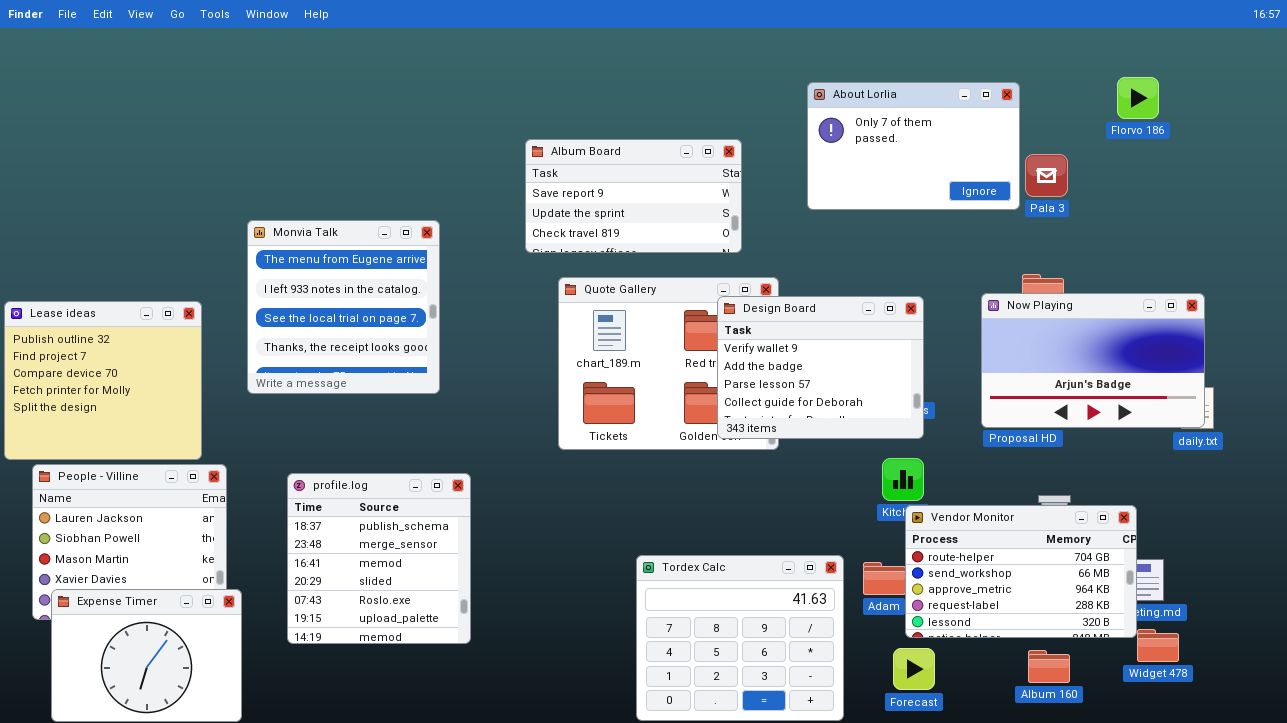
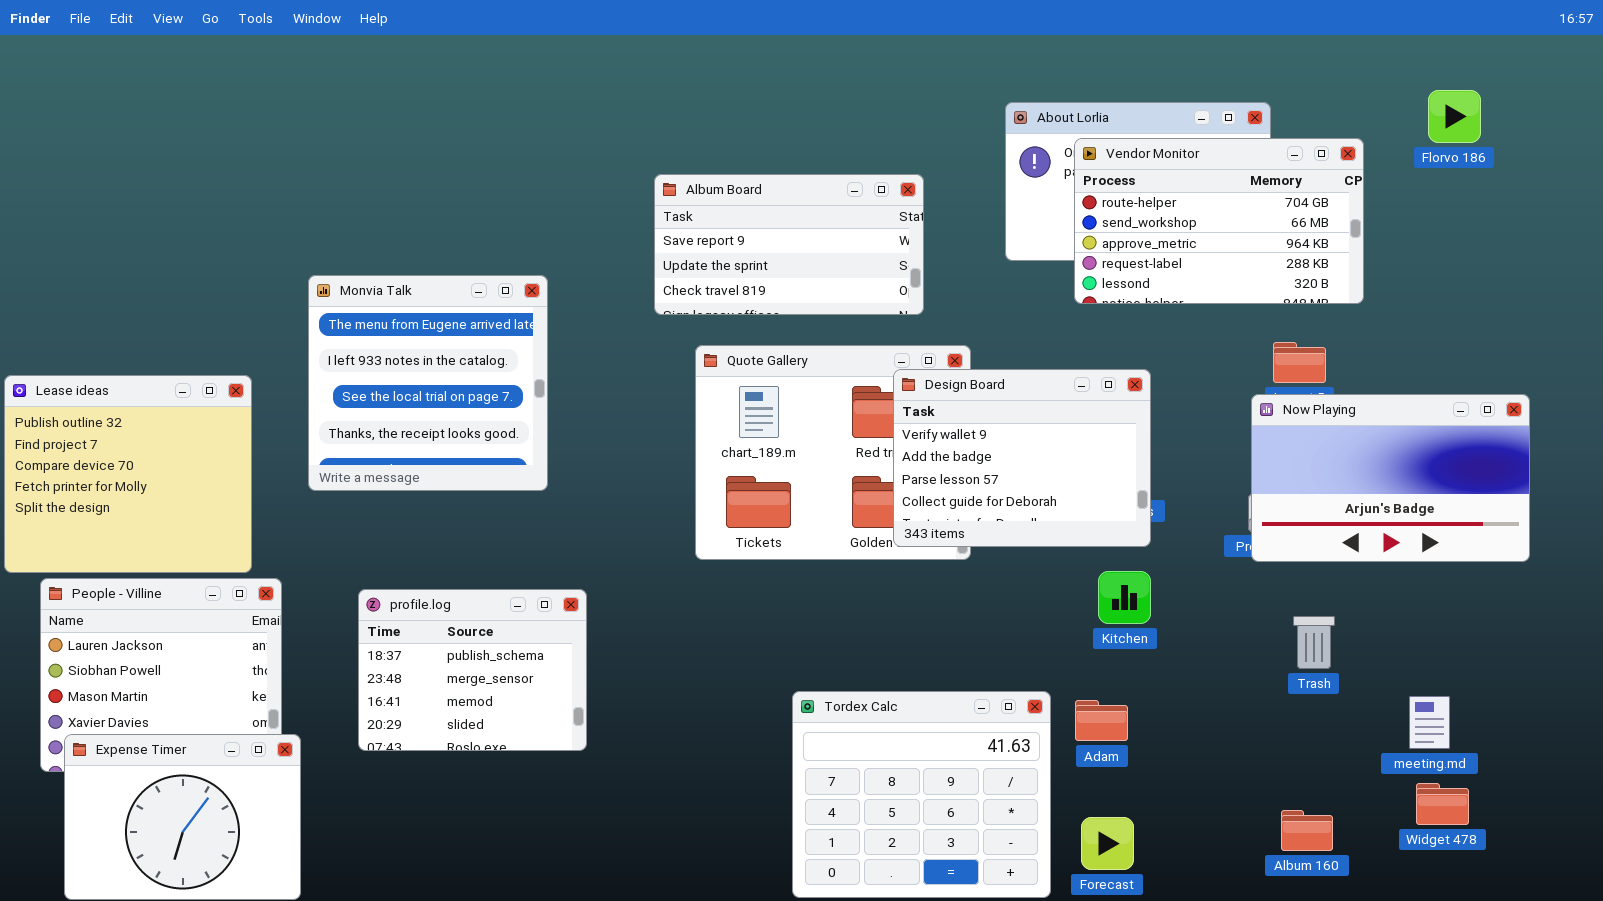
Florvo 186: [1117,77,1159,119] -> [1428,90,1481,143], moved
Now Playing: [981,293,1205,428] -> [1251,394,1530,562], moved
profile.log: [287,473,471,644] -> [358,589,587,751], resized
Vendor Monitor: [905,505,1137,638] -> [1074,138,1364,304], moved
Forecast: [893,648,935,690] -> [1081,817,1134,870], moved

